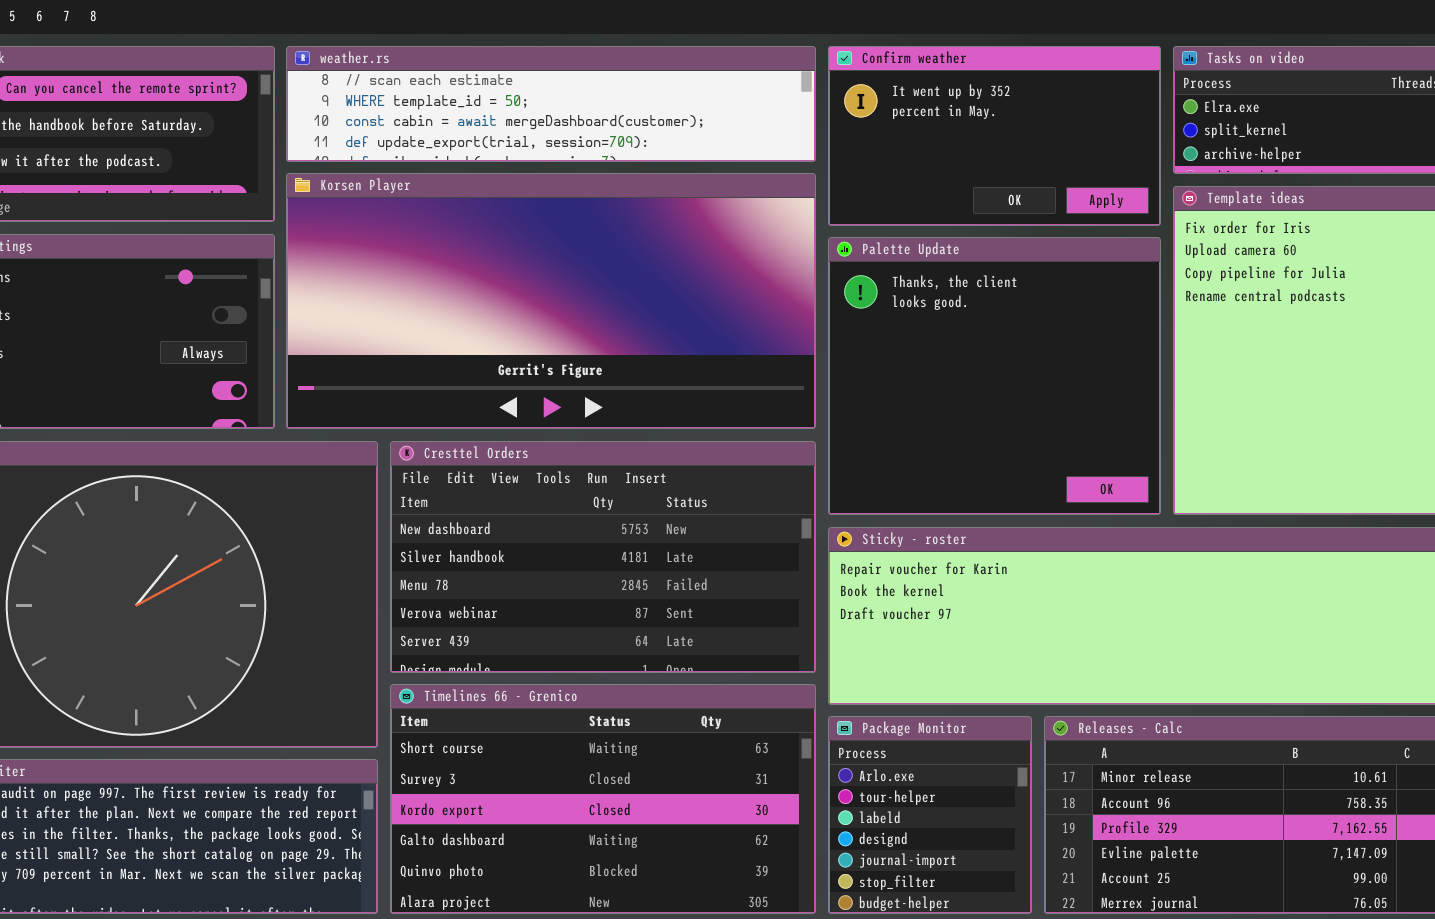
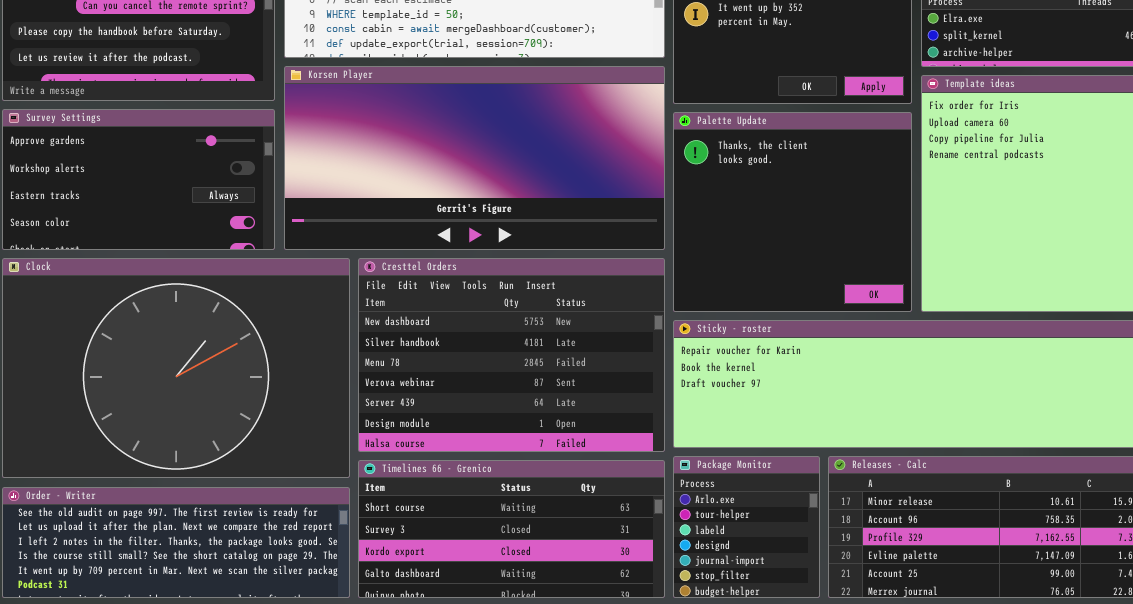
Cresttel Orders: [390,441,816,673] -> [358,258,665,452], resized
Timelines 66 - Grenico: [390,684,816,914] -> [358,460,665,598], resized

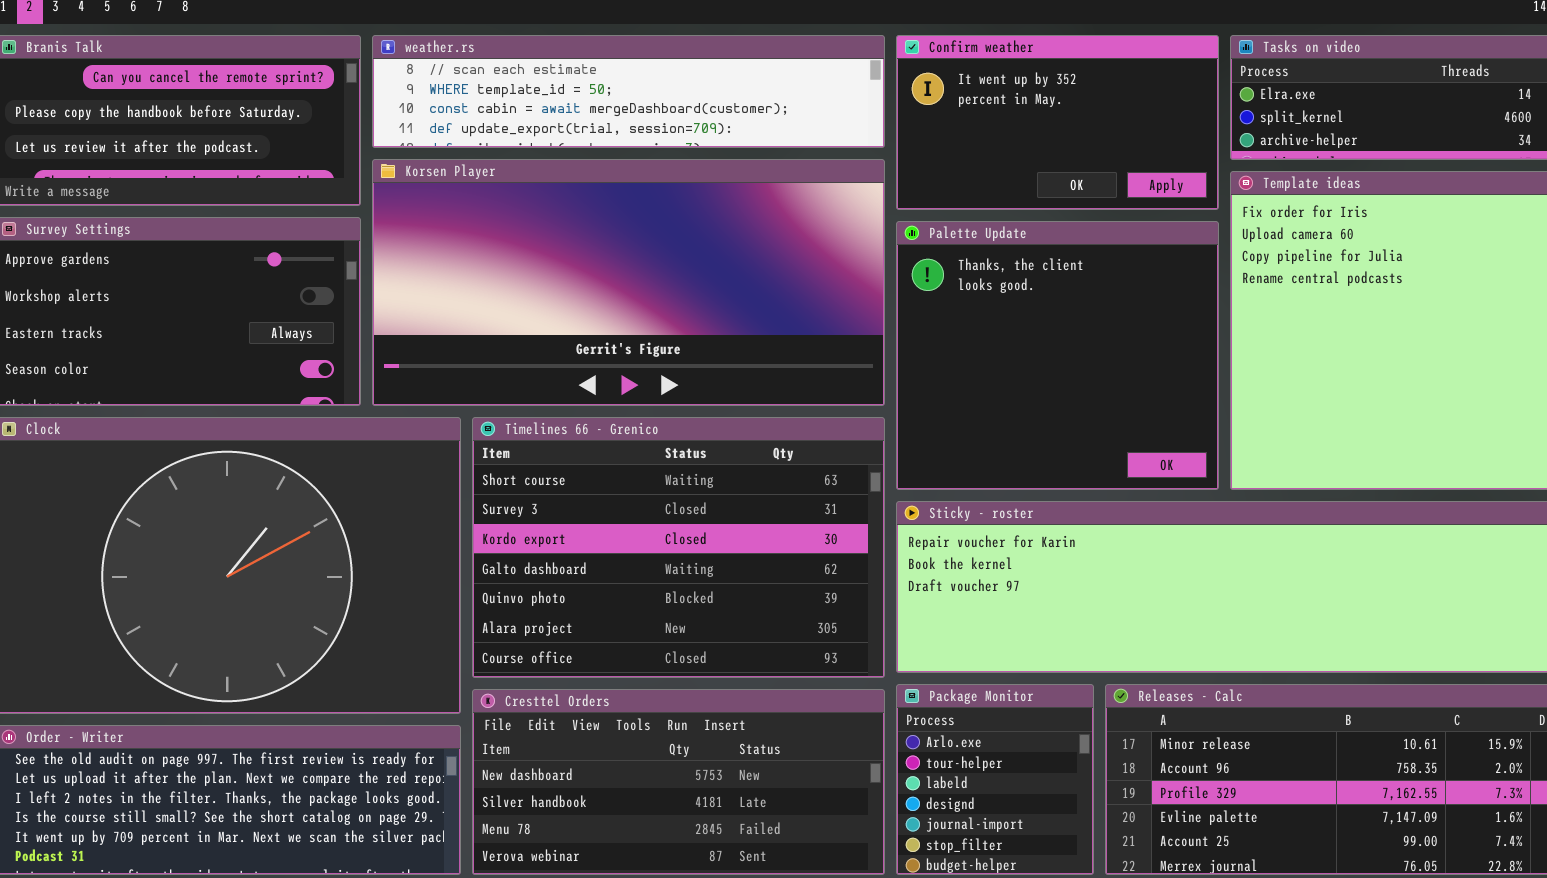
Cresttel Orders: [358,258,665,452] -> [472,689,885,875], moved, resized
Timelines 66 - Grenico: [358,460,665,598] -> [472,417,885,678], moved, resized

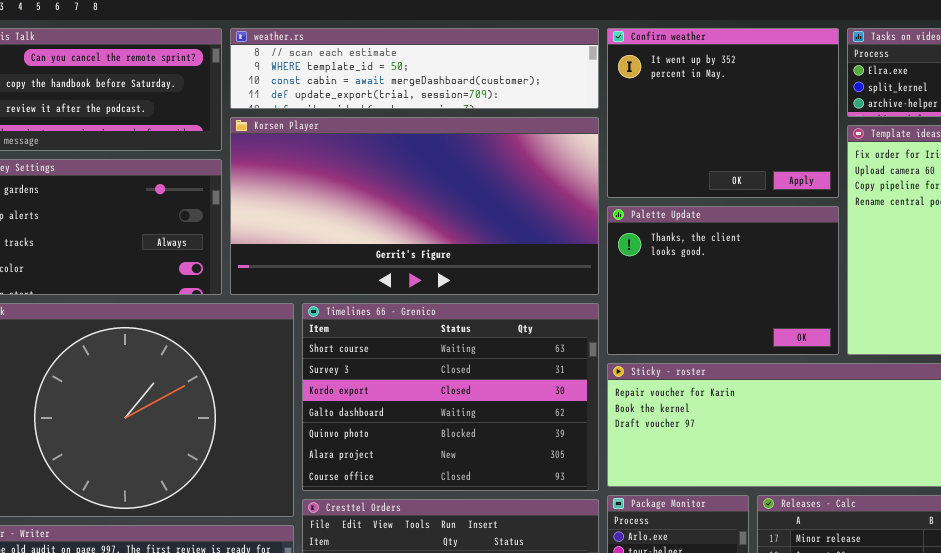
Confirm weather: [896,35,1219,210] -> [607,28,839,198], resized
Palette Update: [896,221,1219,490] -> [607,206,839,355], resized

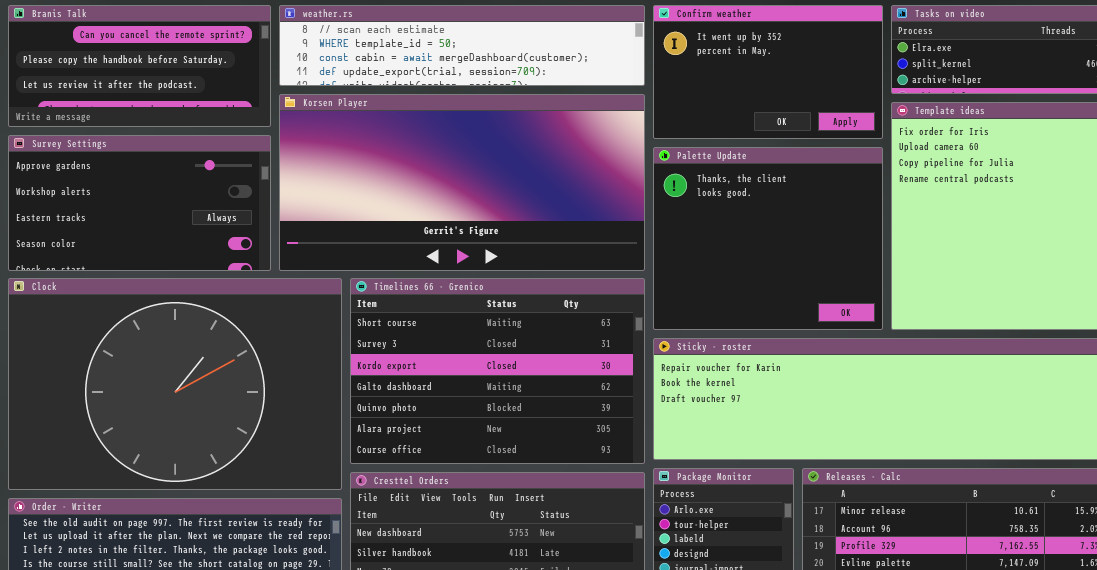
Confirm weather: [607,28,839,198] -> [653,5,883,139], resized
Palette Update: [607,206,839,355] -> [653,147,883,330], resized

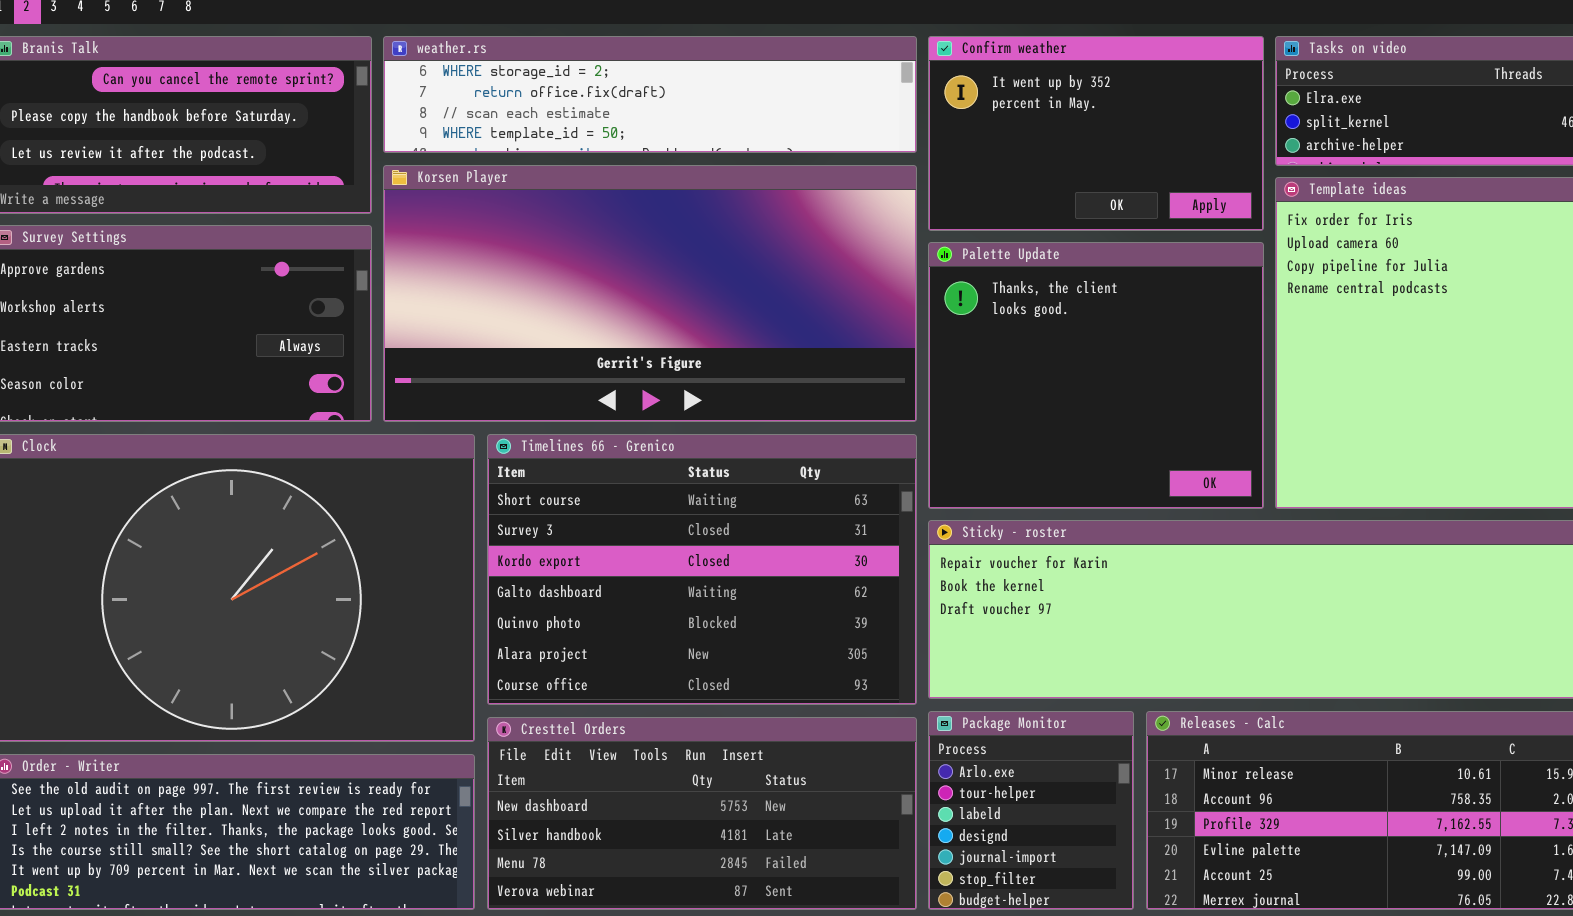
weather.rs: [279,5,645,86] -> [383,36,917,153], scrolled up 2 rows

